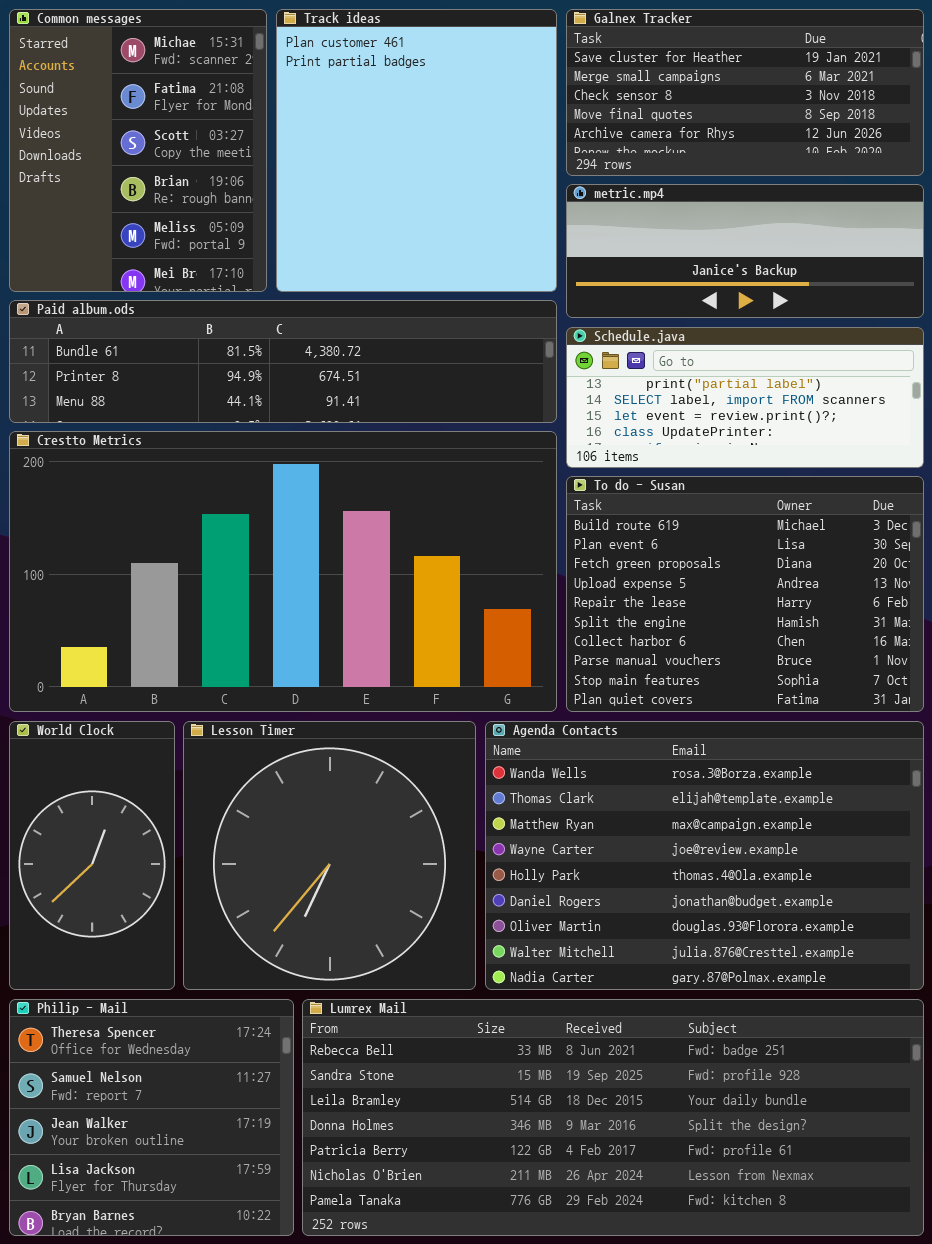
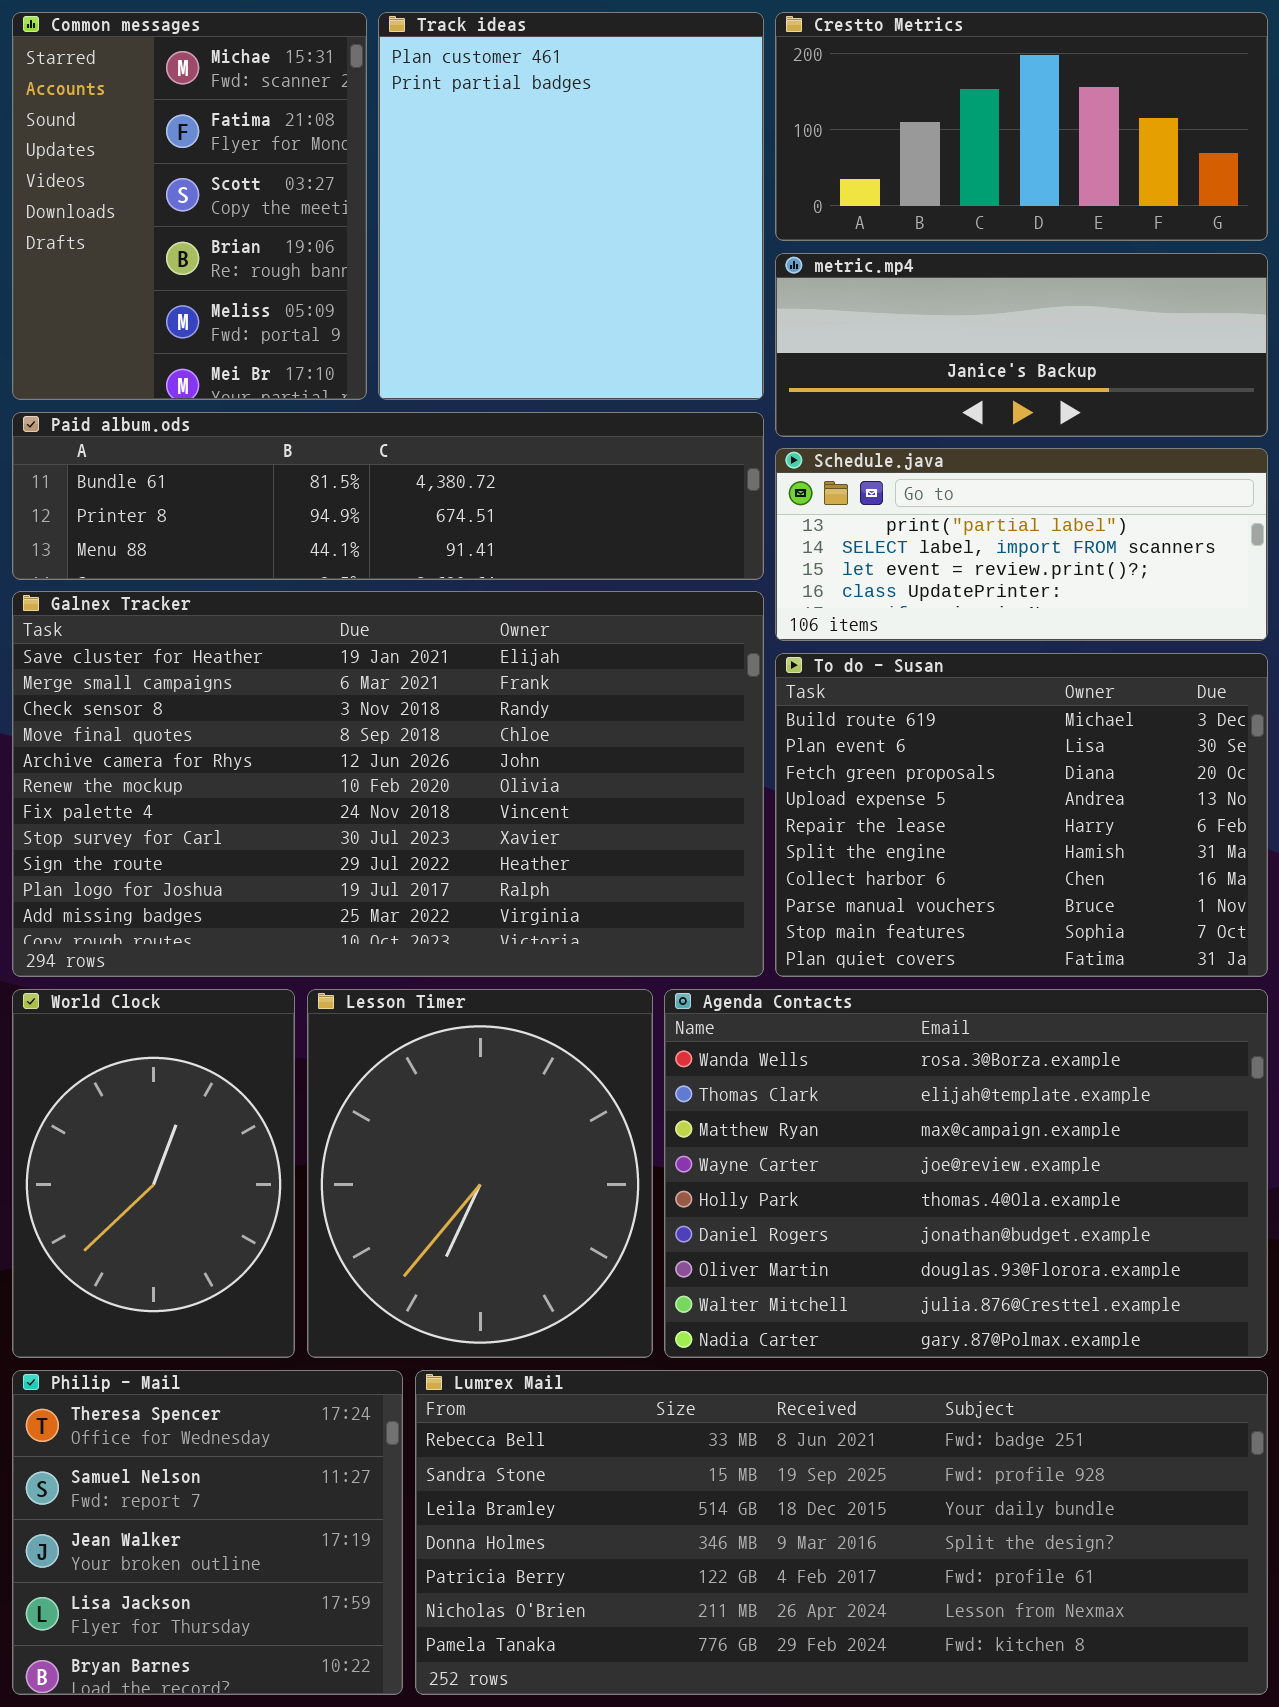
Galnex Tracker: [566,9,924,176] -> [12,591,764,977], moved, resized
Crestto Metrics: [9,431,557,712] -> [775,12,1268,241], moved, resized
World Clock: [9,721,175,990] -> [12,989,295,1358], resized
Lesson Timer: [183,721,476,990] -> [307,989,653,1358], resized

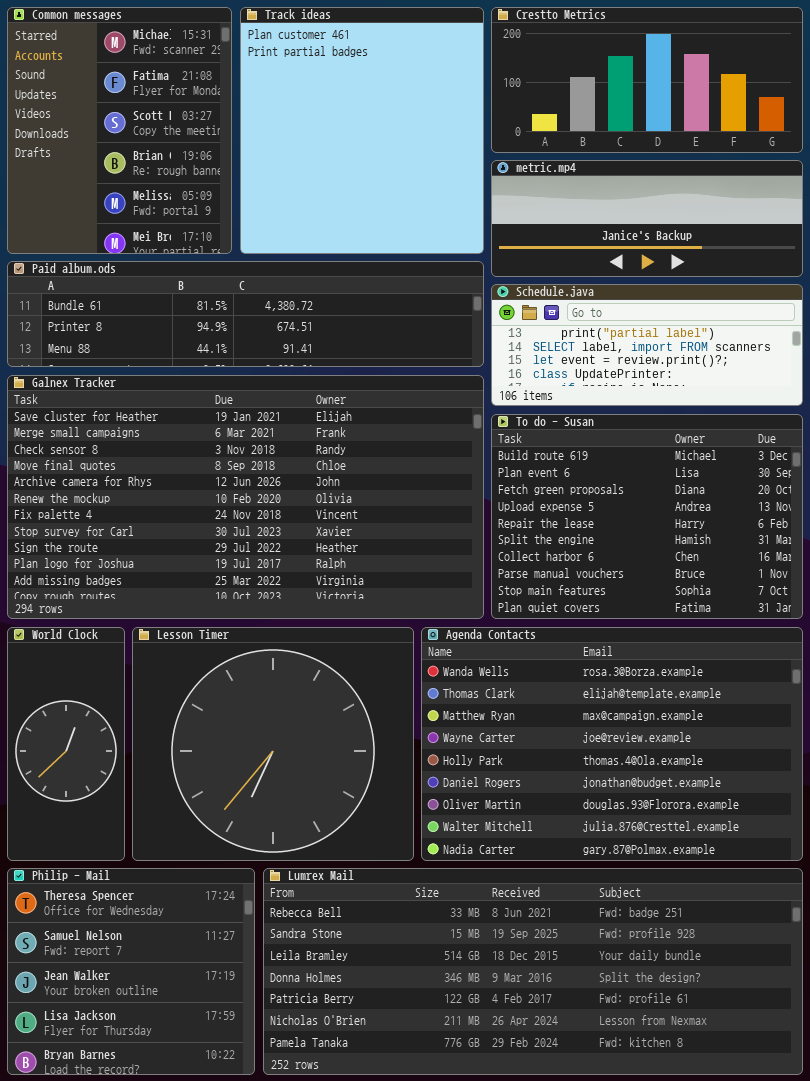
World Clock: [12,989,295,1358] -> [7,627,125,861], resized
Lesson Timer: [307,989,653,1358] -> [132,627,414,861], resized

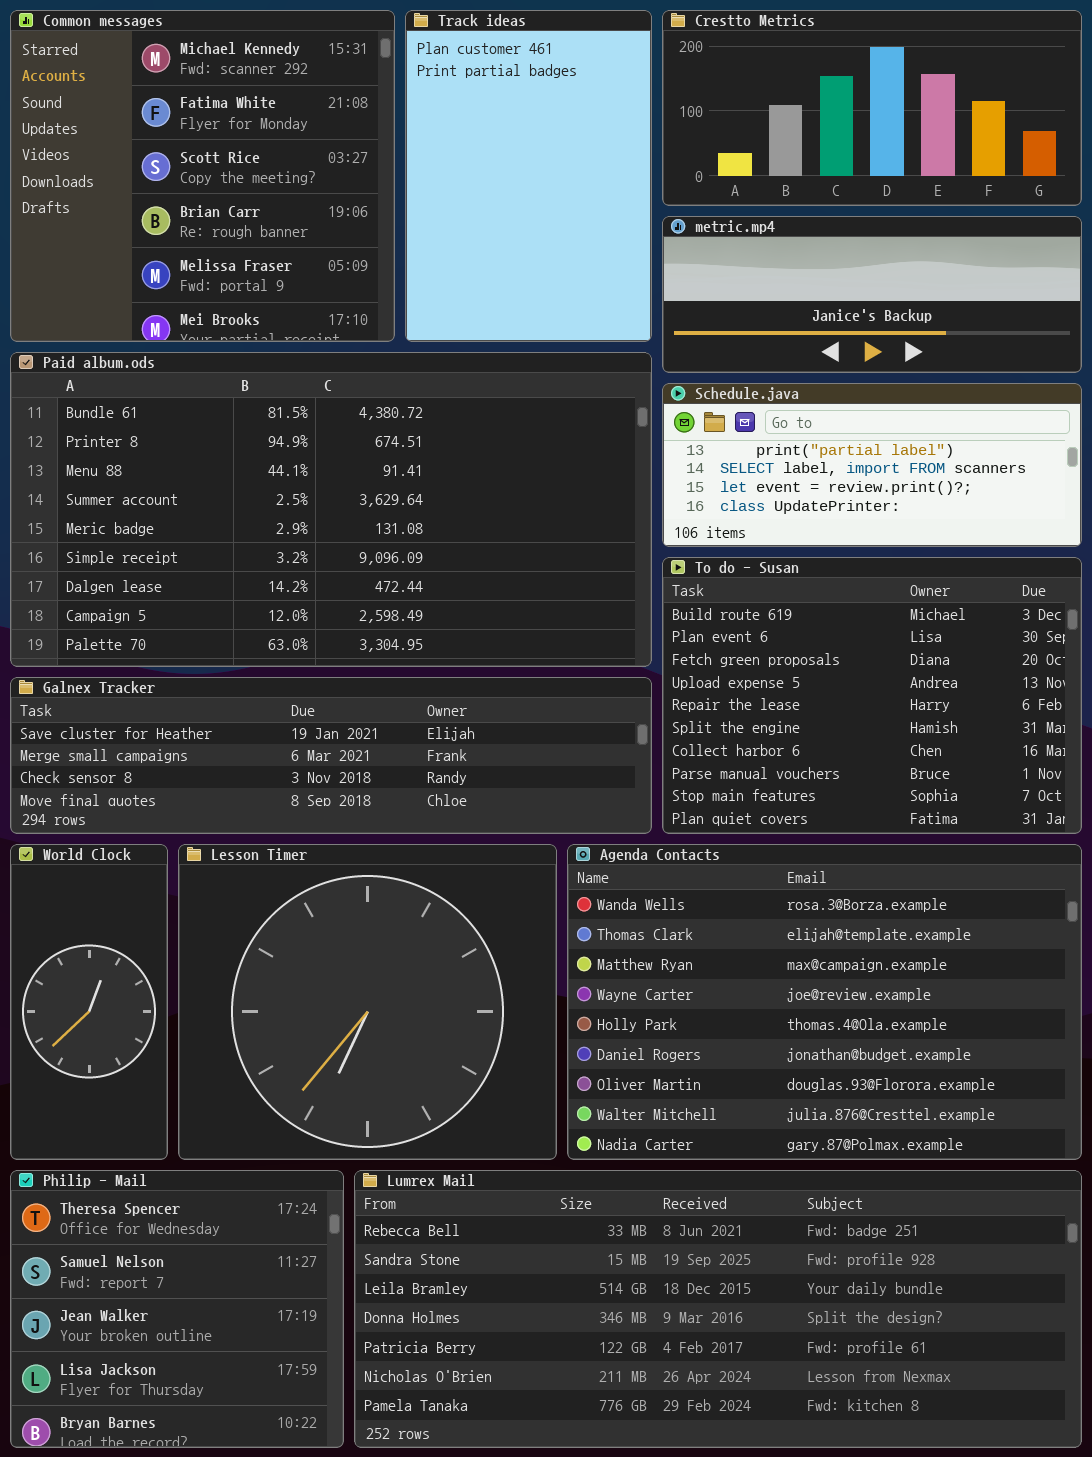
Common messages: [7,7,232,254] -> [10,10,395,342], resized
Track ideas: [240,7,484,254] -> [405,10,652,342], resized
Paid album.ods: [7,261,484,367] -> [10,352,652,667], resized
Galnex Tracker: [7,375,484,619] -> [10,677,652,834], resized

